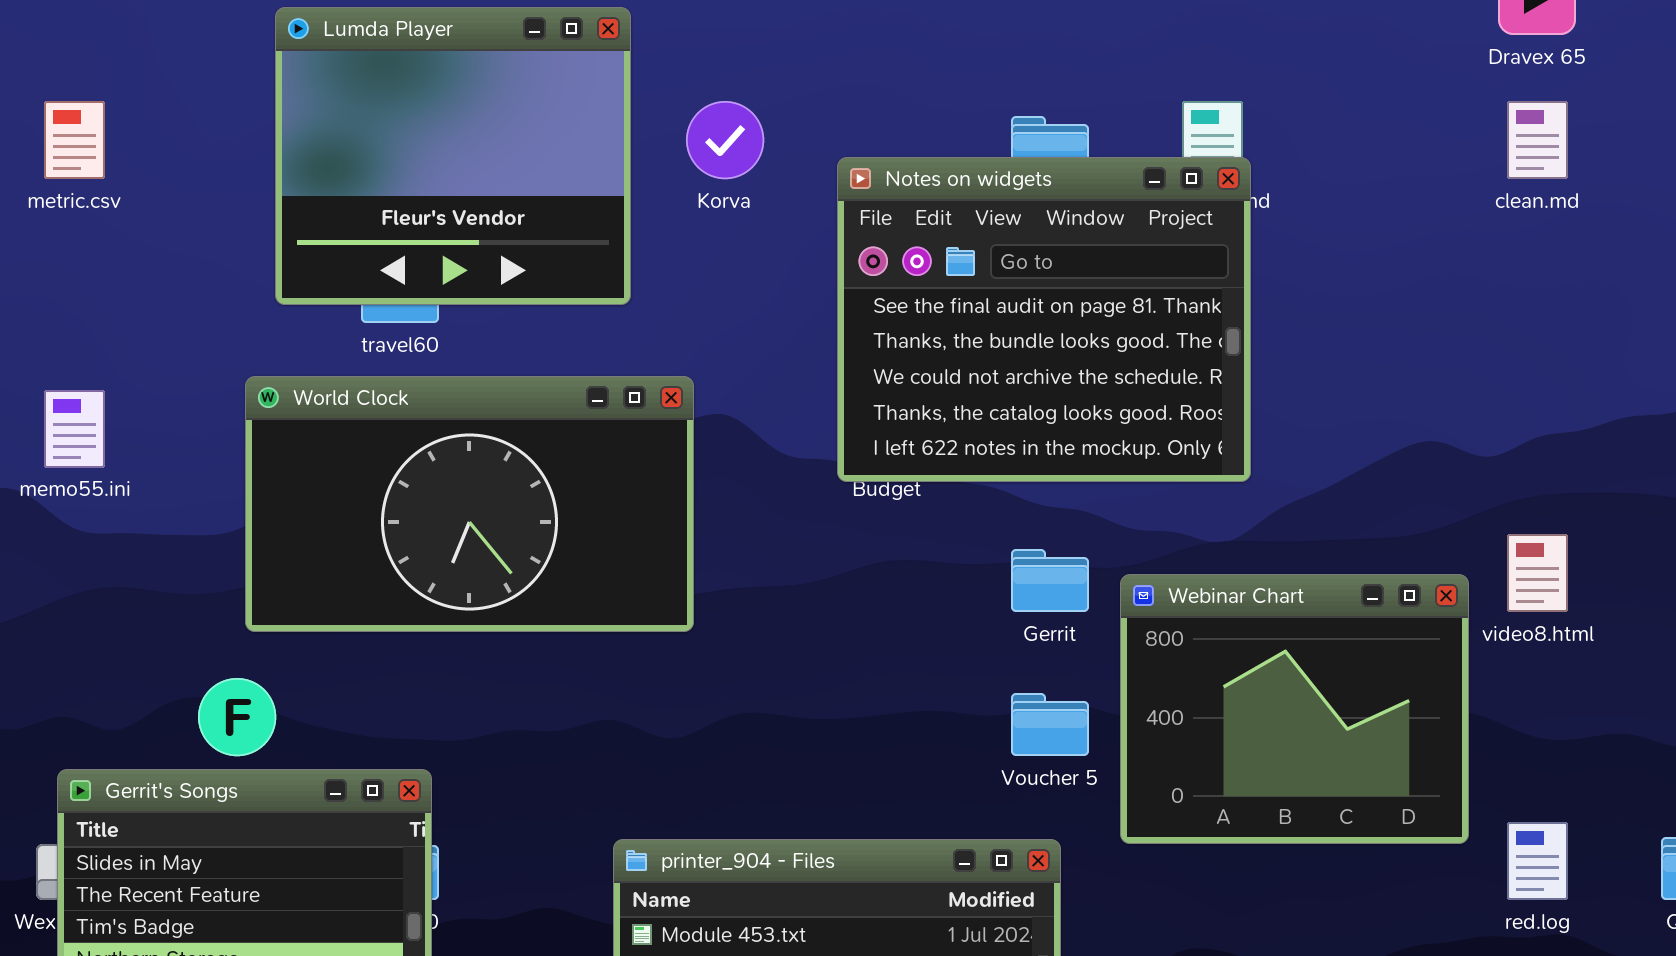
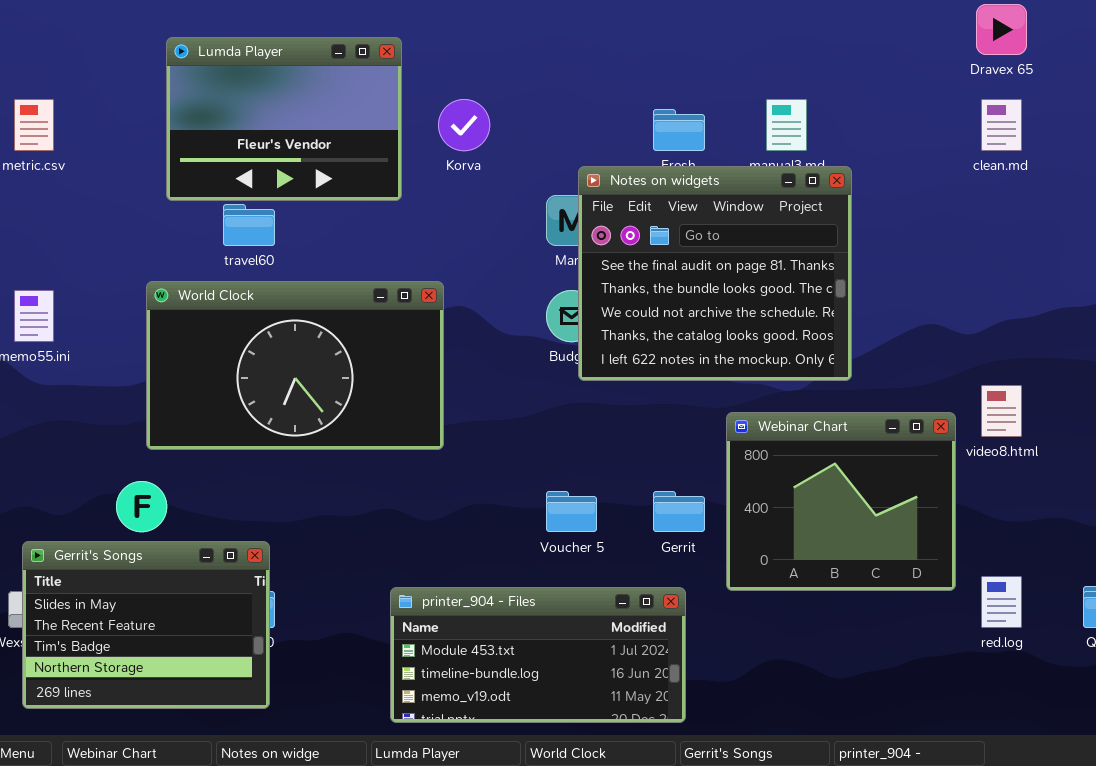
Lumda Player: [275,7,631,305] -> [166,37,402,201], resized
Notes on widgets: [837,157,1251,482] -> [578,166,852,381], moved
Gerrit: [1011,549,1089,612] -> [653,491,705,532], moved
Voucher 5: [1011,693,1089,756] -> [546,491,597,532], moved

